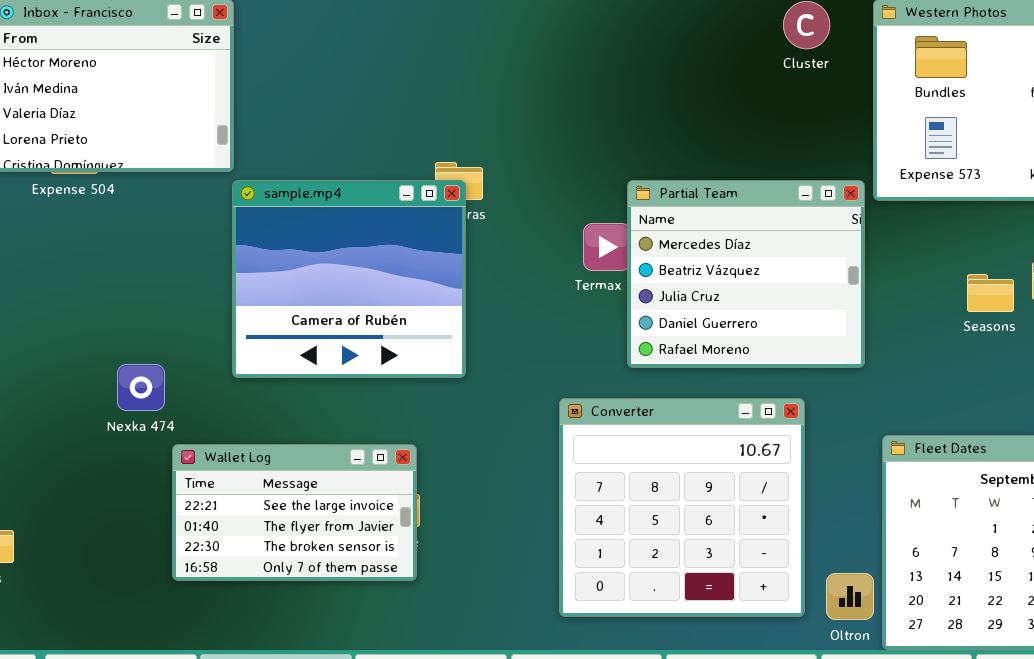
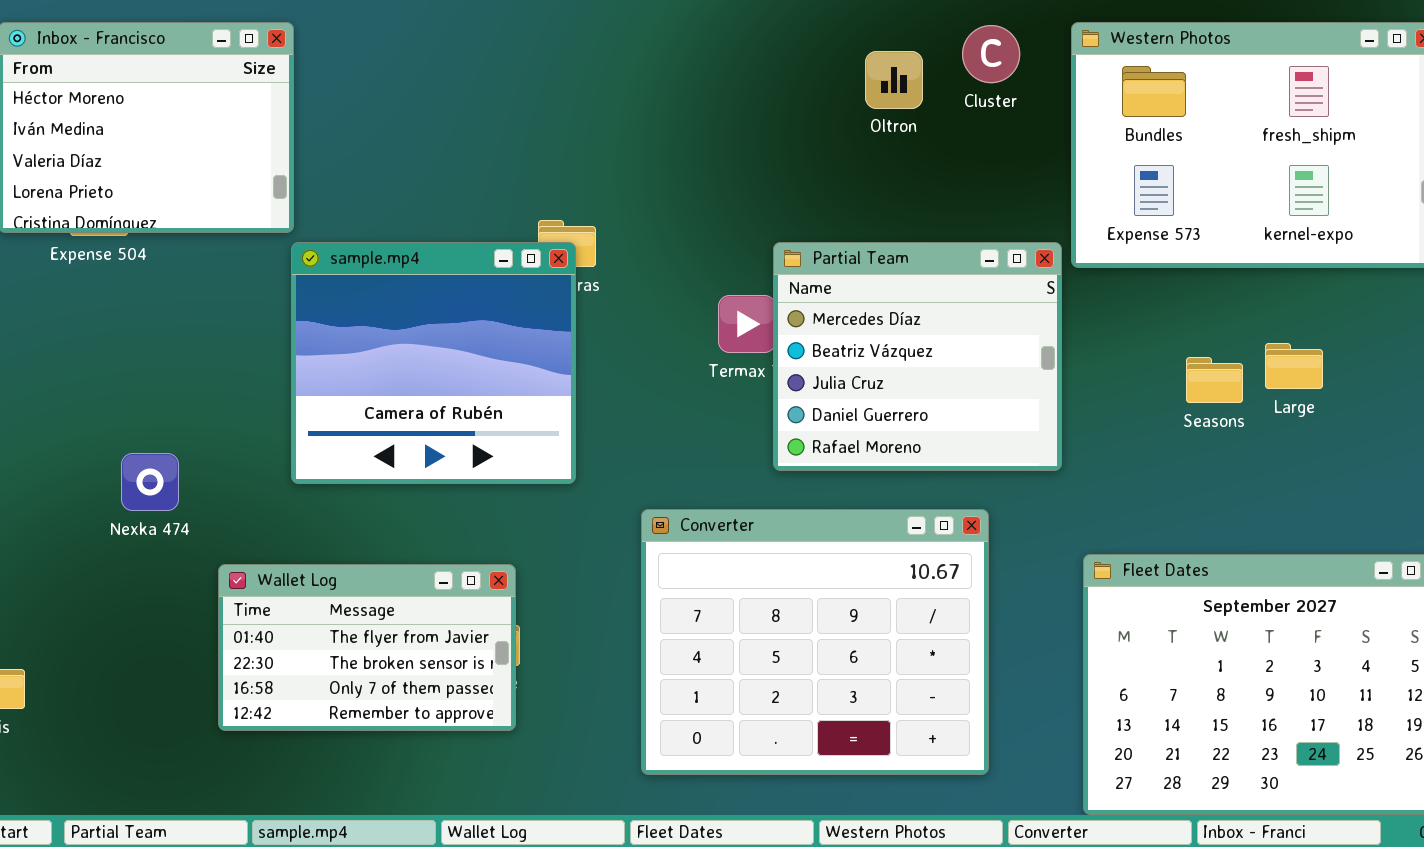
Nexka 474: [117,364,165,411] -> [121,453,179,511], moved
Converter: [559,398,805,617] -> [641,509,989,775], resized
Wallet Log: [172,444,417,581] -> [218,564,516,731], scrolled down 1 row
Oltron: [826,573,874,620] -> [865,51,923,109], moved

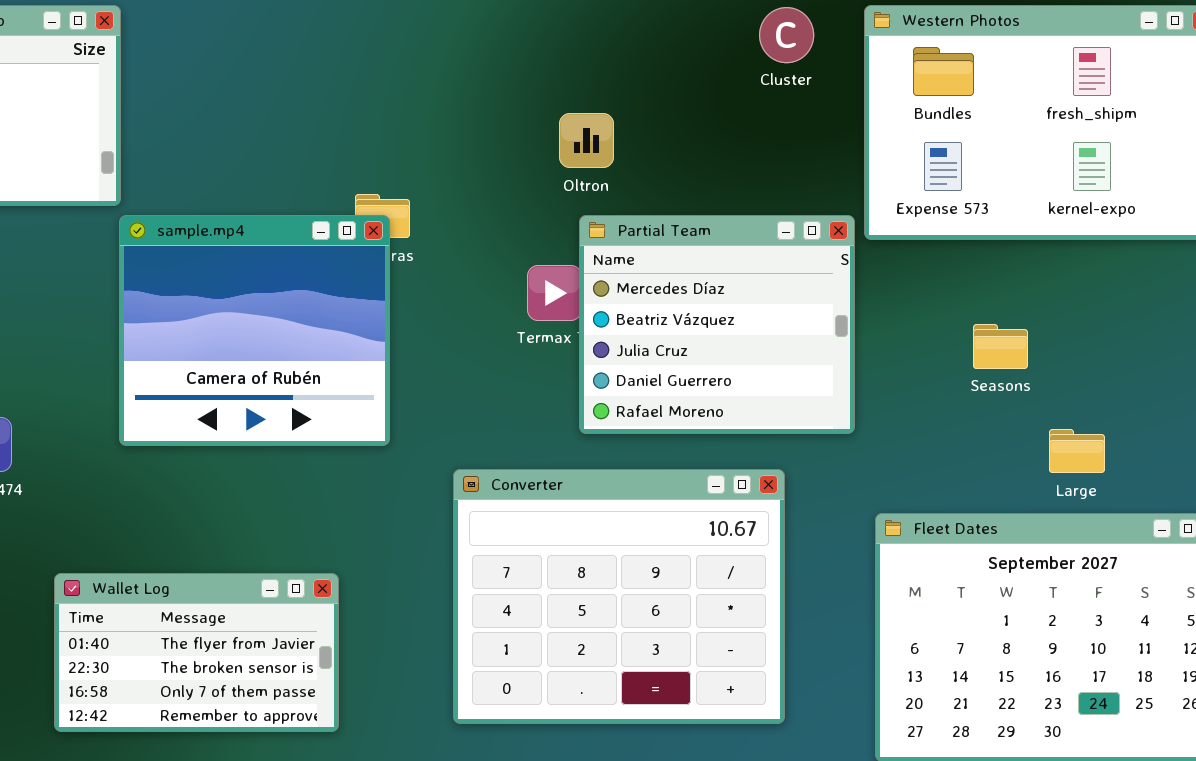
Oltron: [865,51,923,109] -> [559,113,614,168], moved
Large: [1265,343,1323,389] -> [1049,429,1105,473], moved
Wallet Log: [218,564,516,731] -> [54,573,339,732], moved

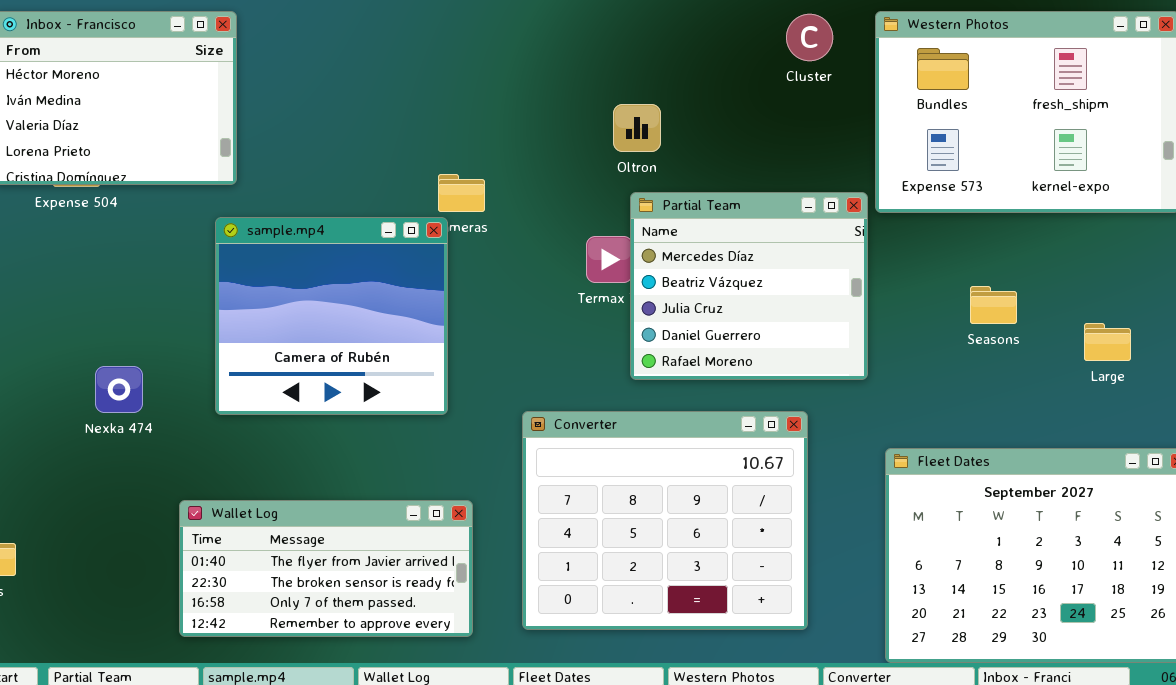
sample.mp4: [119,215,390,446] -> [215,217,448,415], moved
Large: [1049,429,1105,473] -> [1084,323,1131,361], moved
Wallet Log: [54,573,339,732] -> [179,500,473,637], resized

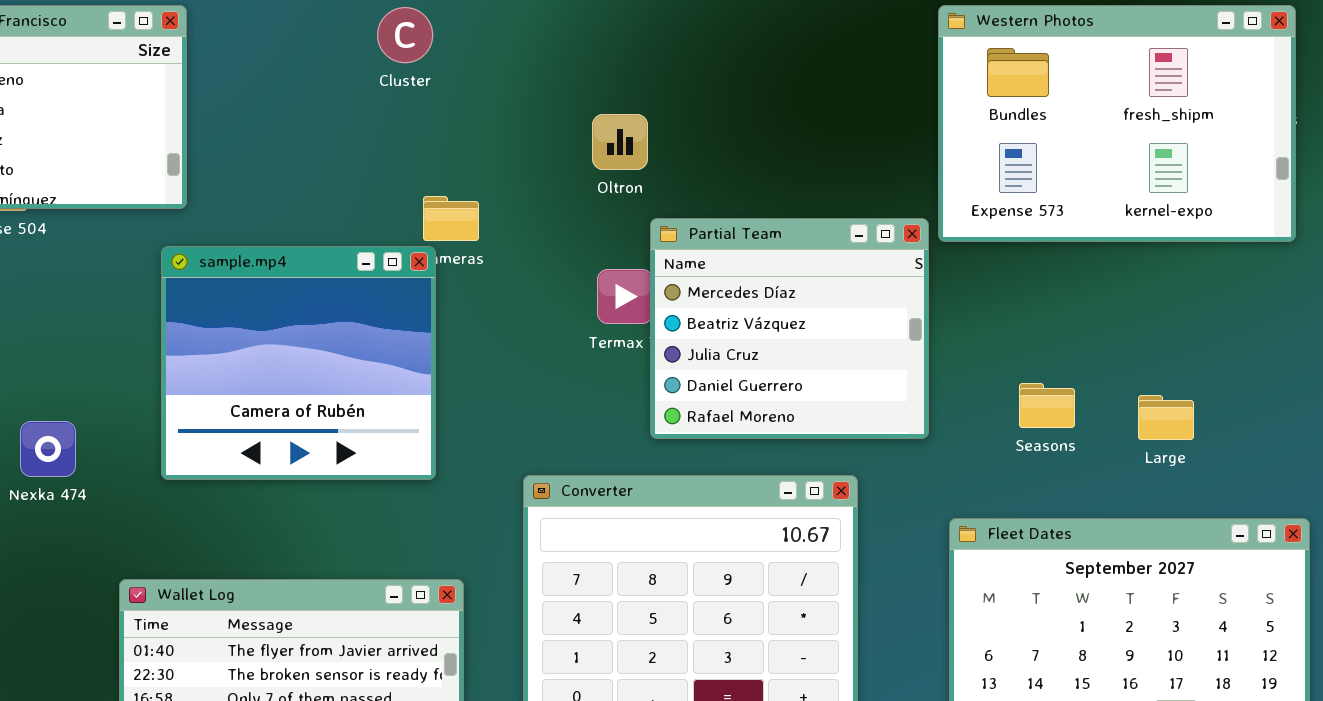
Cluster: [786,14,833,61] -> [377,7,433,63], moved
Oltron: [613,104,661,152] -> [592,114,648,170], moved
Seasons: [970,286,1017,324] -> [1019,383,1075,428], moved
Large: [1084,323,1131,361] -> [1138,395,1194,440], moved

